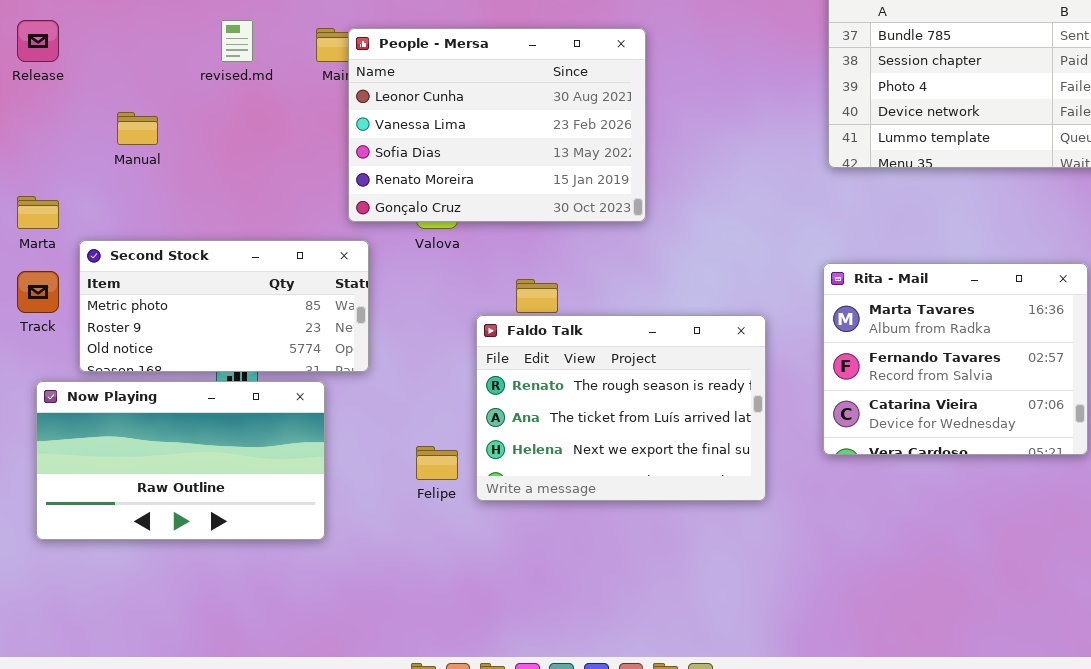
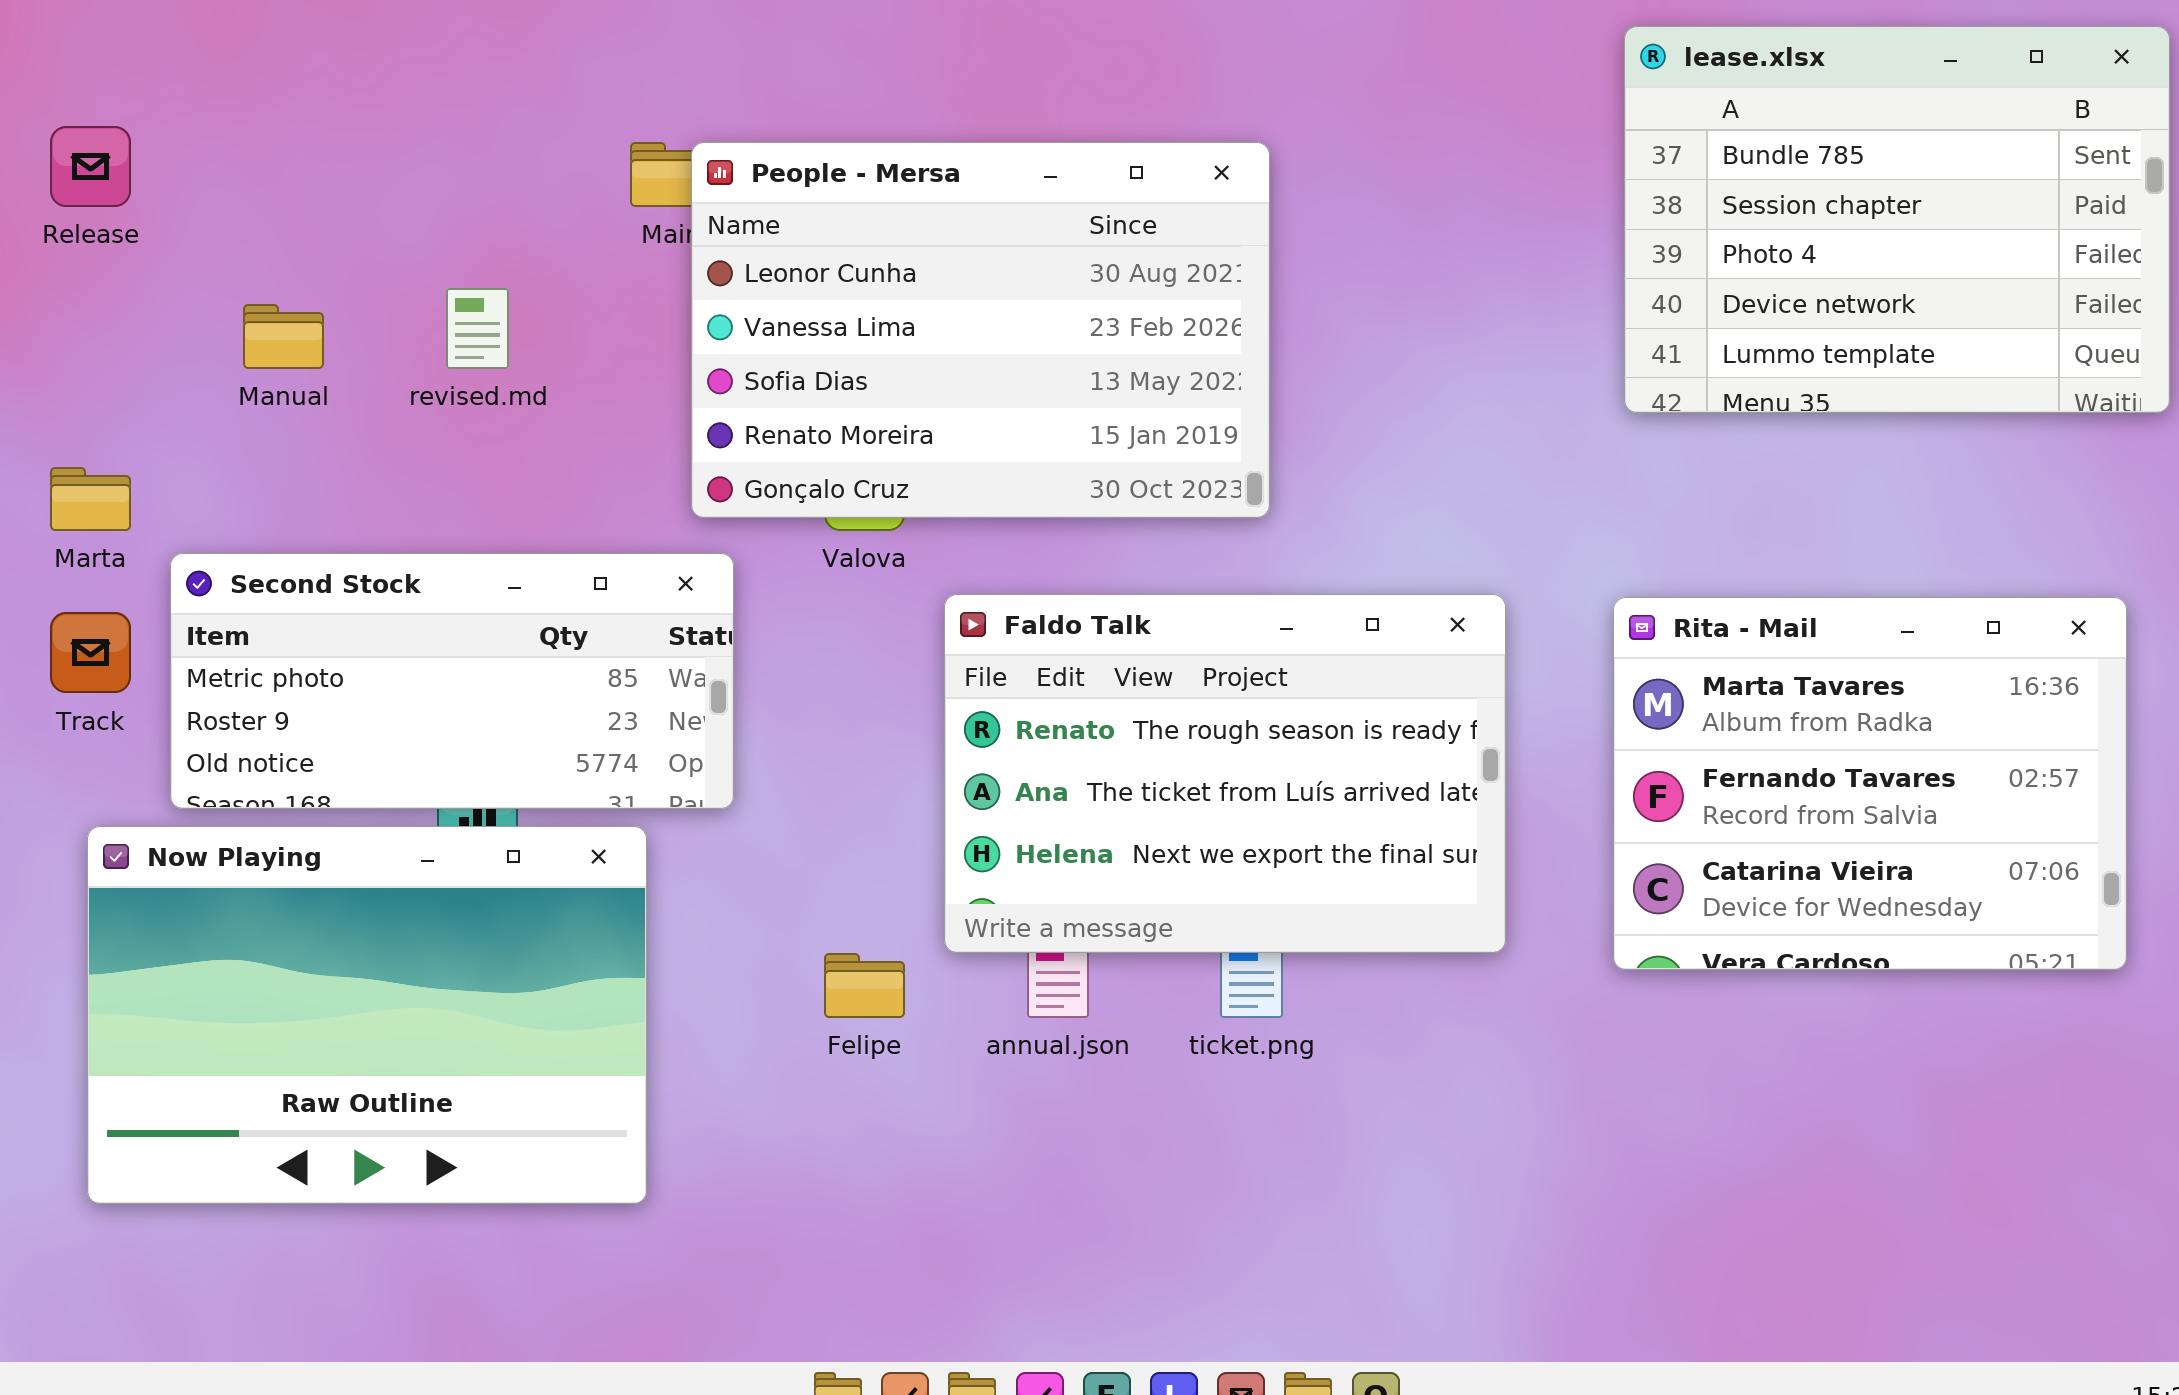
revised.md: [221,20,253,62] -> [446,288,509,369], moved
Faldo Talk: [476,315,766,501] -> [944,594,1506,953], moved
Now Playing: [36,381,325,540] -> [87,826,647,1204], resized

